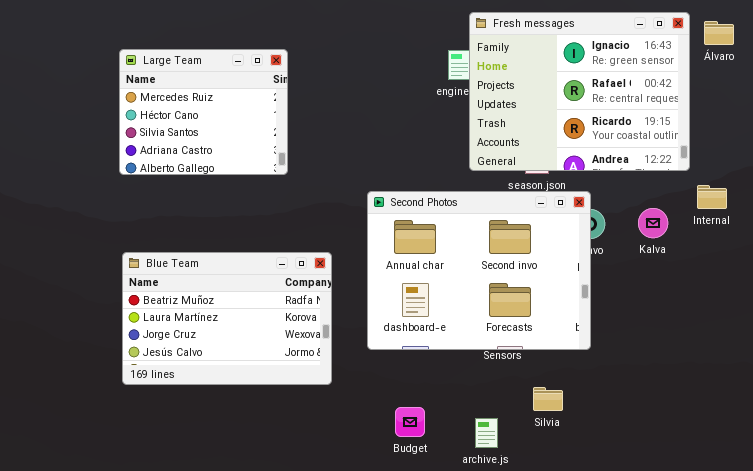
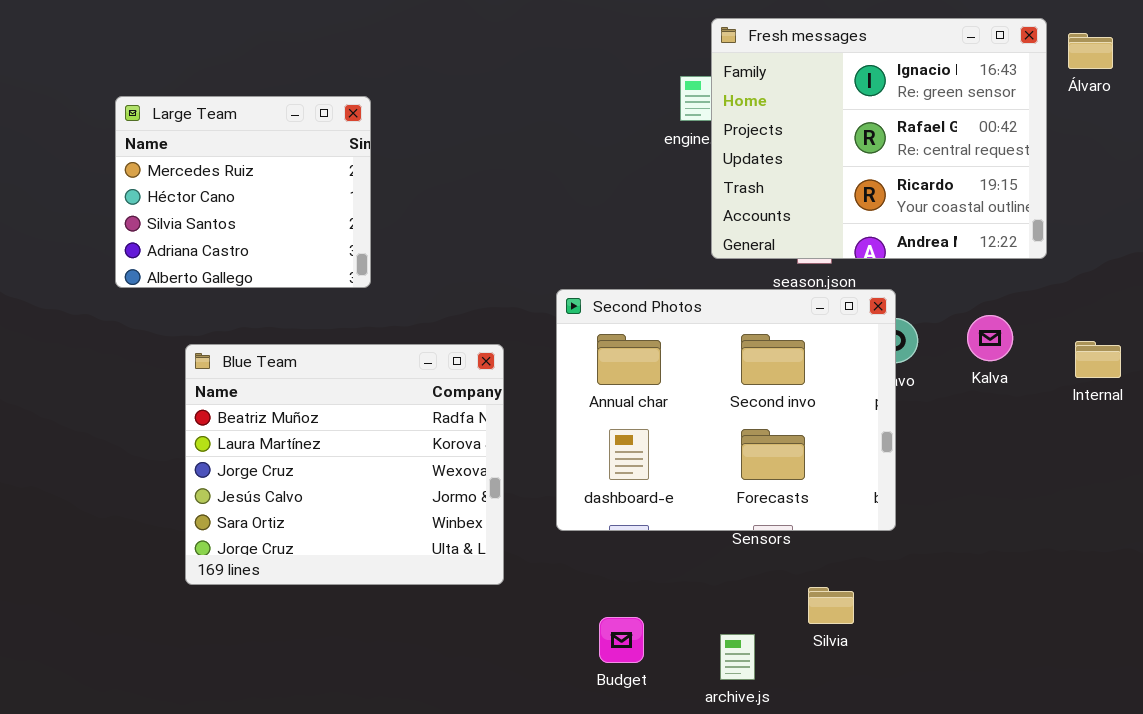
Large Team: [119,49,288,175] -> [115,96,371,288], moved
Internal: [697,185,727,209] -> [1075,341,1121,378], moved
Blue Team: [122,252,332,385] -> [185,344,504,585], resized

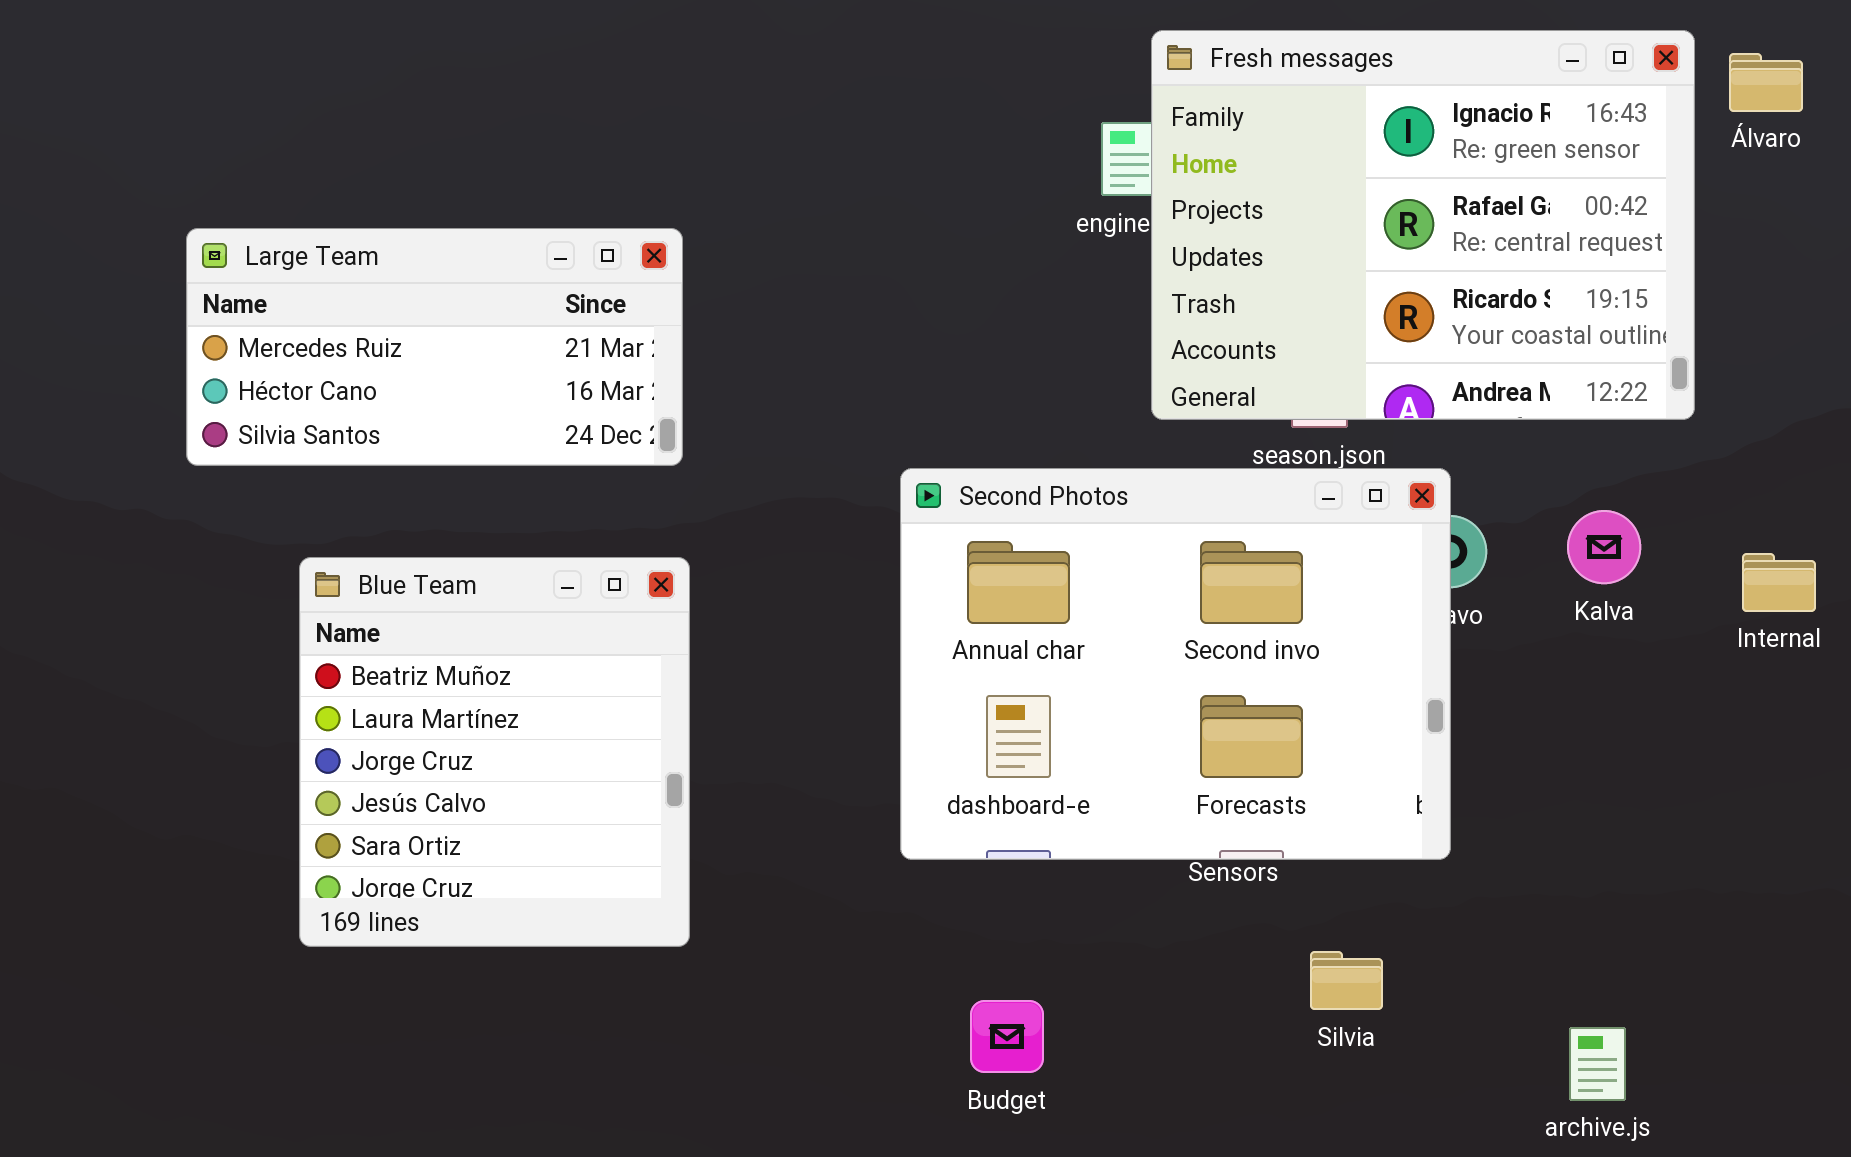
Large Team: [115,96,371,288] -> [186,228,683,466], resized
Blue Team: [185,344,504,585] -> [299,557,690,947], resized
archive.js: [720,634,755,680] -> [1569,1027,1626,1101], moved

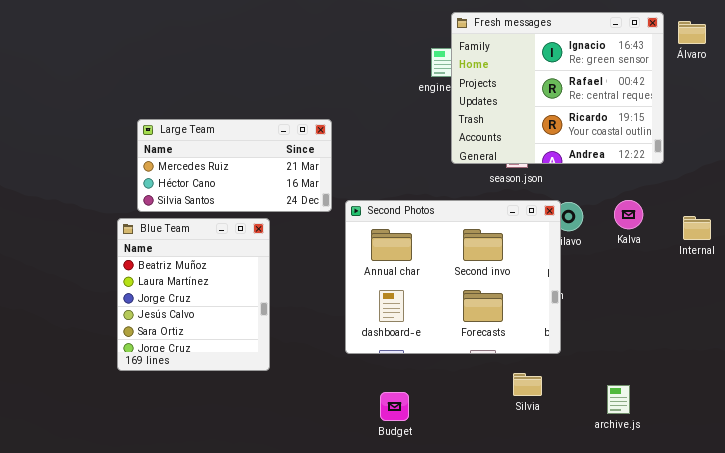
Large Team: [186,228,683,466] -> [137,119,332,212], moved
Second Photos: [900,468,1451,860] -> [345,200,561,354], moved
archive.js: [1569,1027,1626,1101] -> [607,385,630,414], moved

